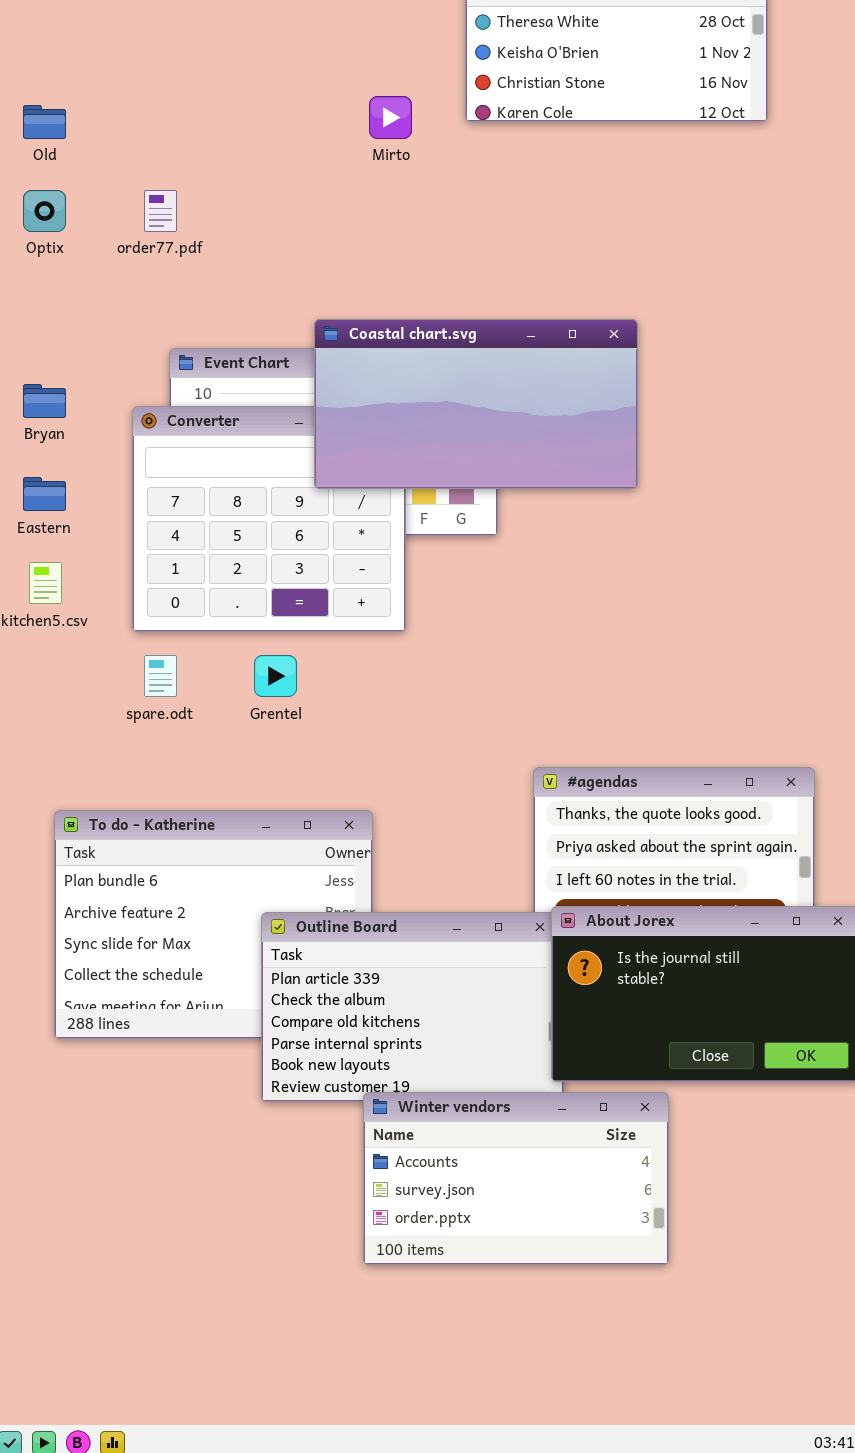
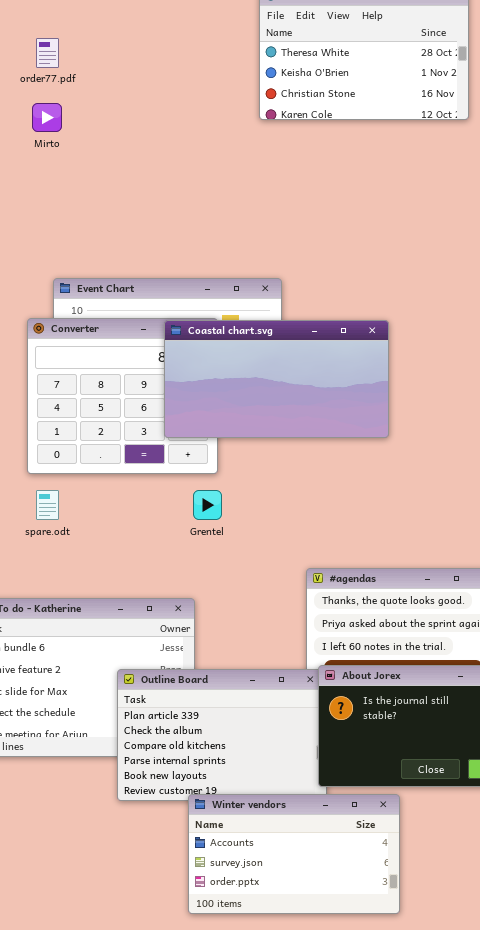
Mirto: [369,96,412,139] -> [32,103,62,132], moved
order77.pdf: [144,190,177,232] -> [36,38,59,68], moved
Coastal chart.svg: [314,319,638,489] -> [164,320,389,438], moved
Grentel: [254,655,297,697] -> [193,490,222,520], moved

